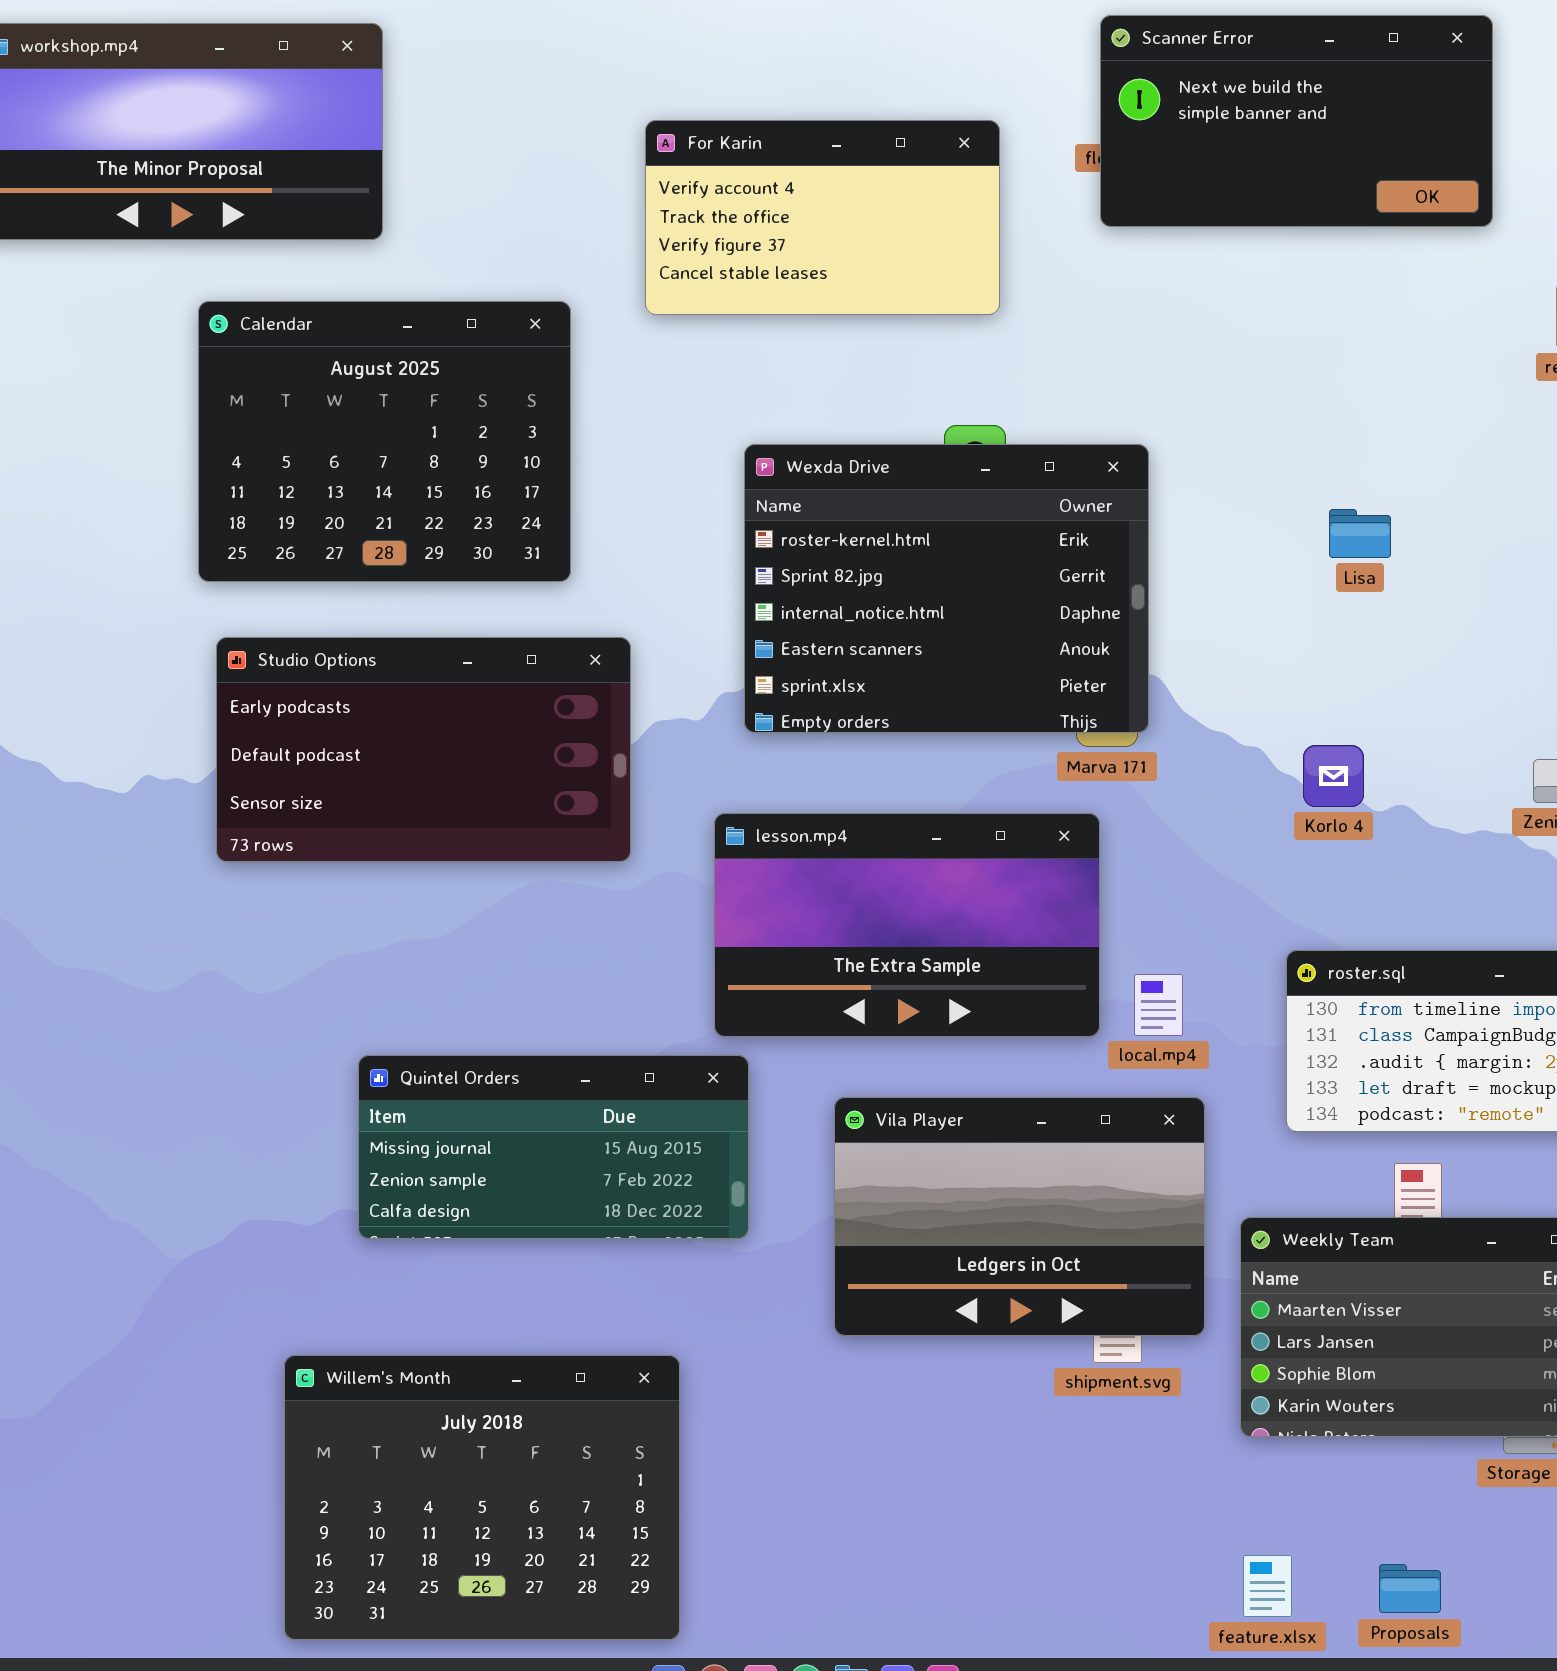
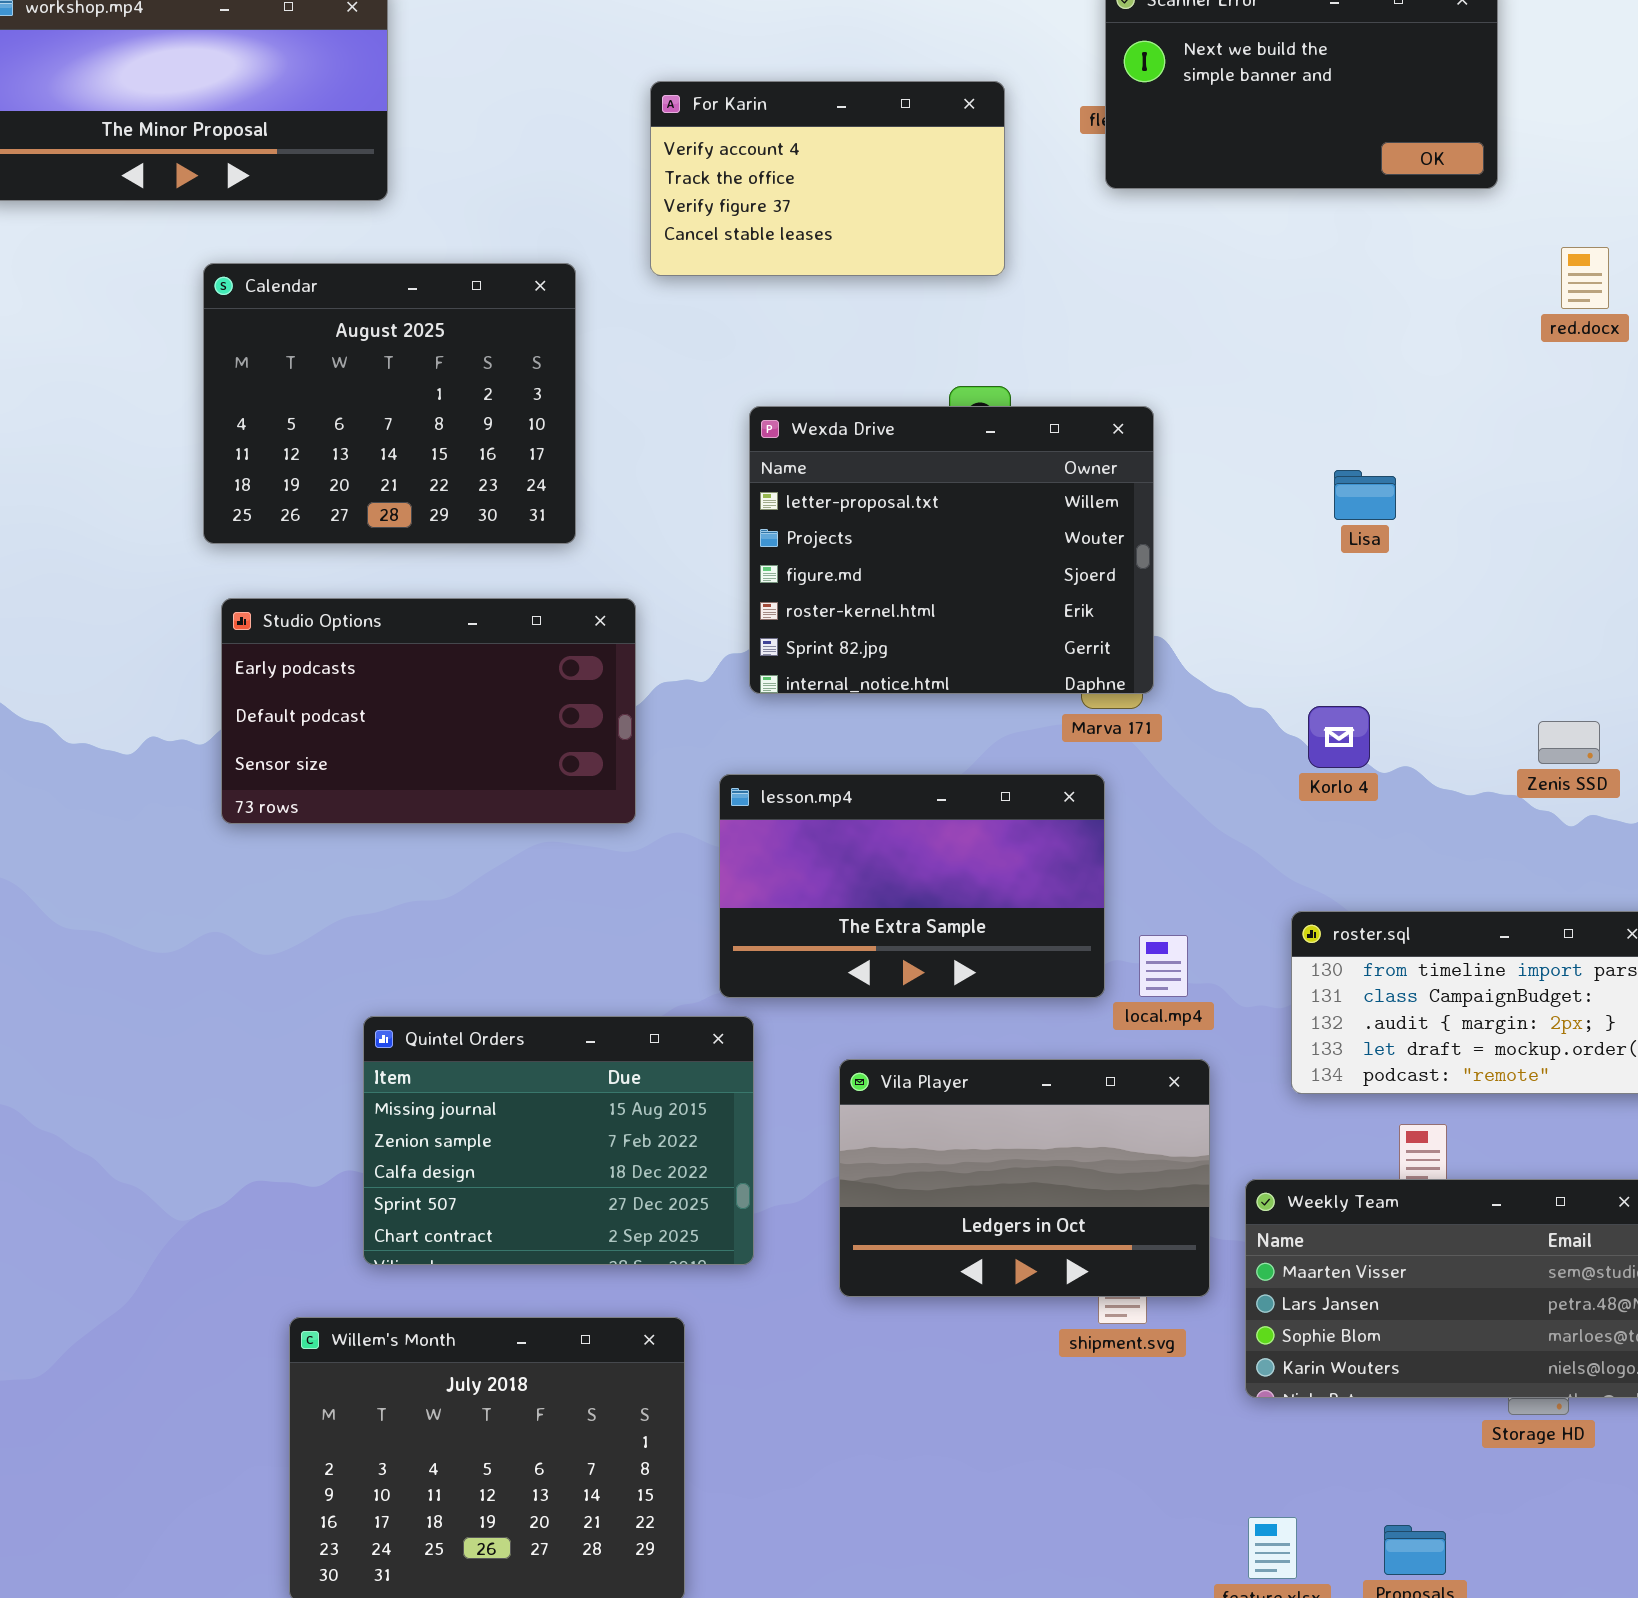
Wexda Drive: [744,444,1149,733] -> [749,406,1154,694], scrolled up 3 rows
Quintel Orders: [358,1055,749,1239] -> [363,1016,754,1265], resized

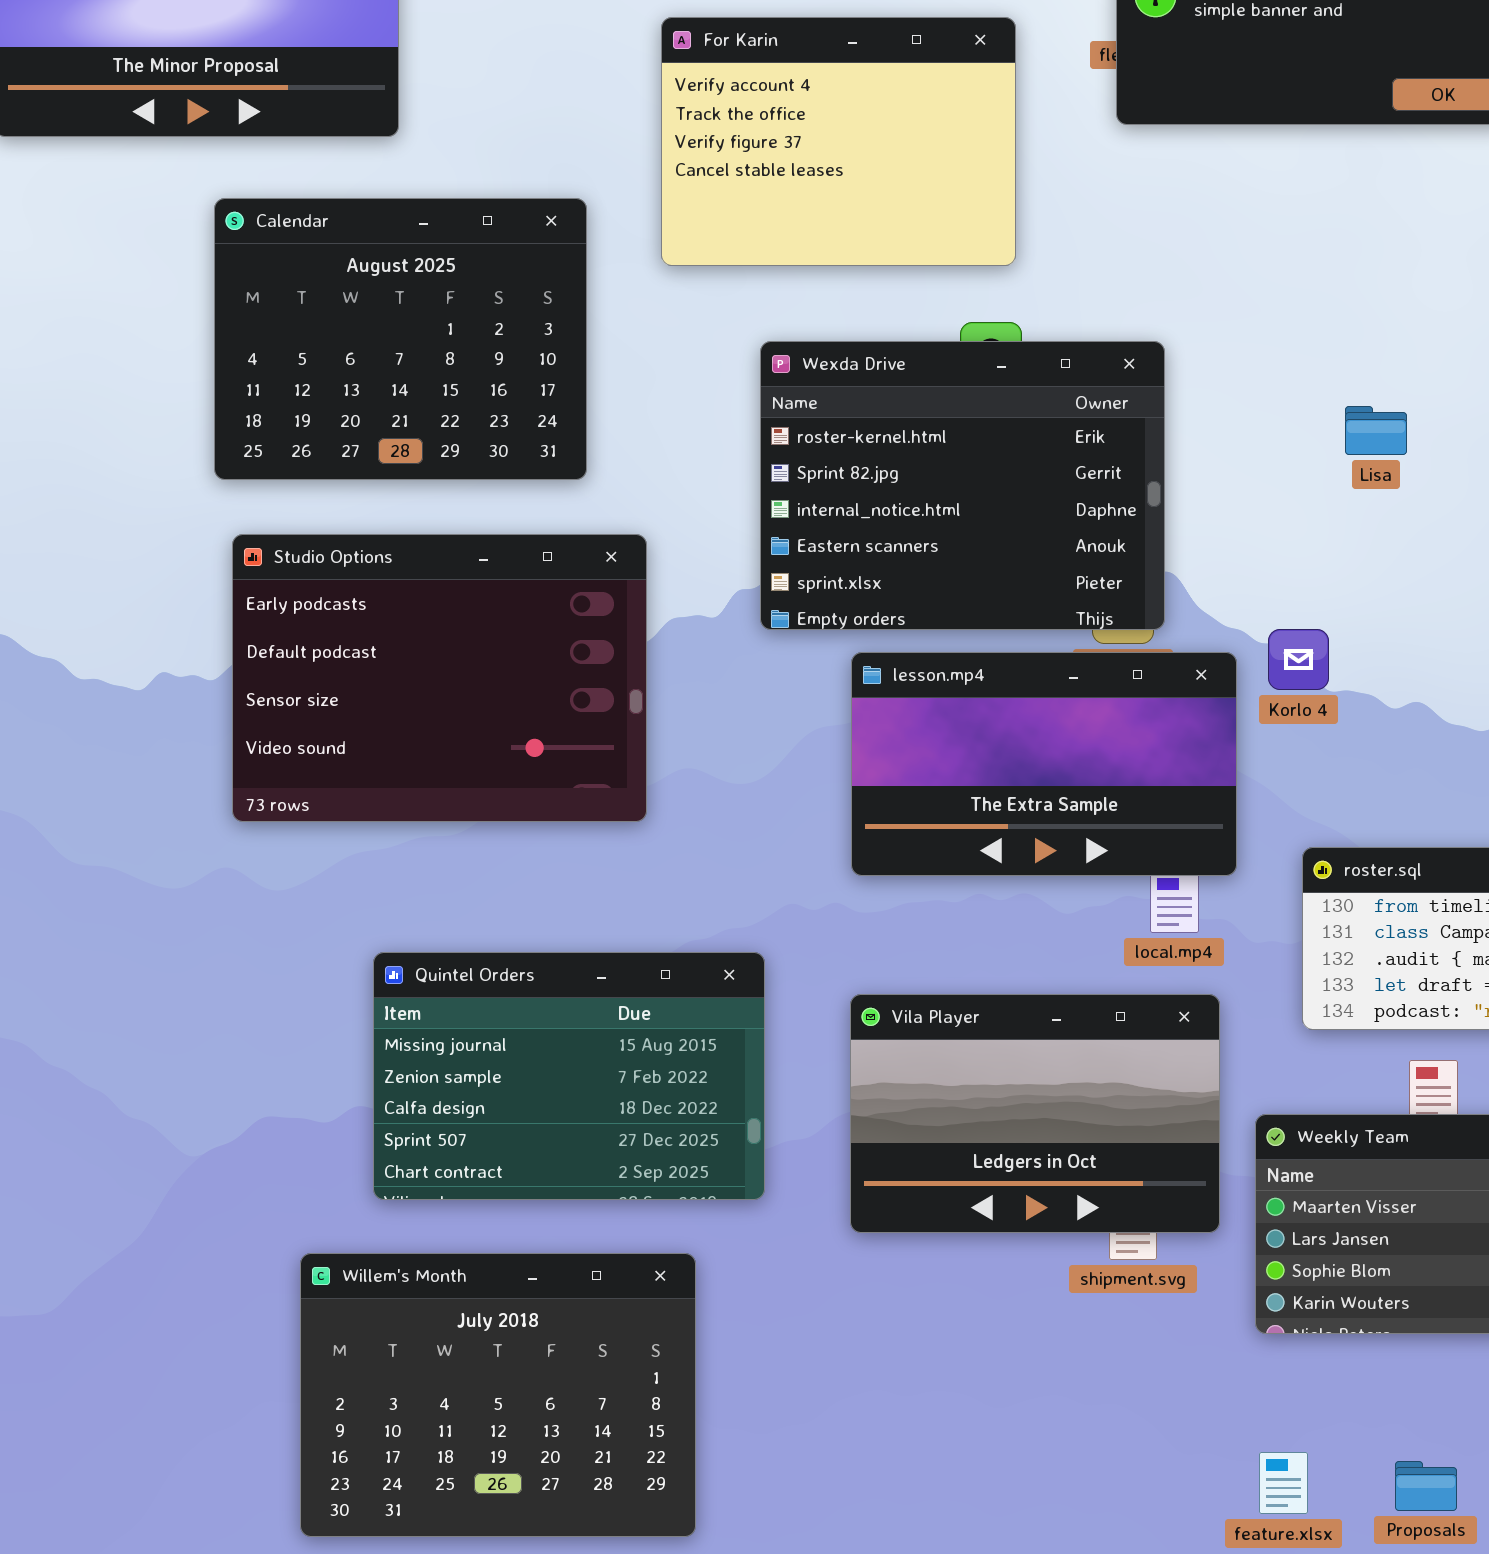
For Karin: [650,81,1005,276] -> [661,17,1016,266], resized
Wexda Drive: [749,406,1154,694] -> [760,341,1165,630], scrolled down 3 rows
Studio Options: [221,598,636,824] -> [232,534,647,822], resized
Korlo 4: [1308,706,1370,768] -> [1268,629,1329,690], moved
lesson.mp4: [719,774,1105,998] -> [851,652,1237,876], moved

